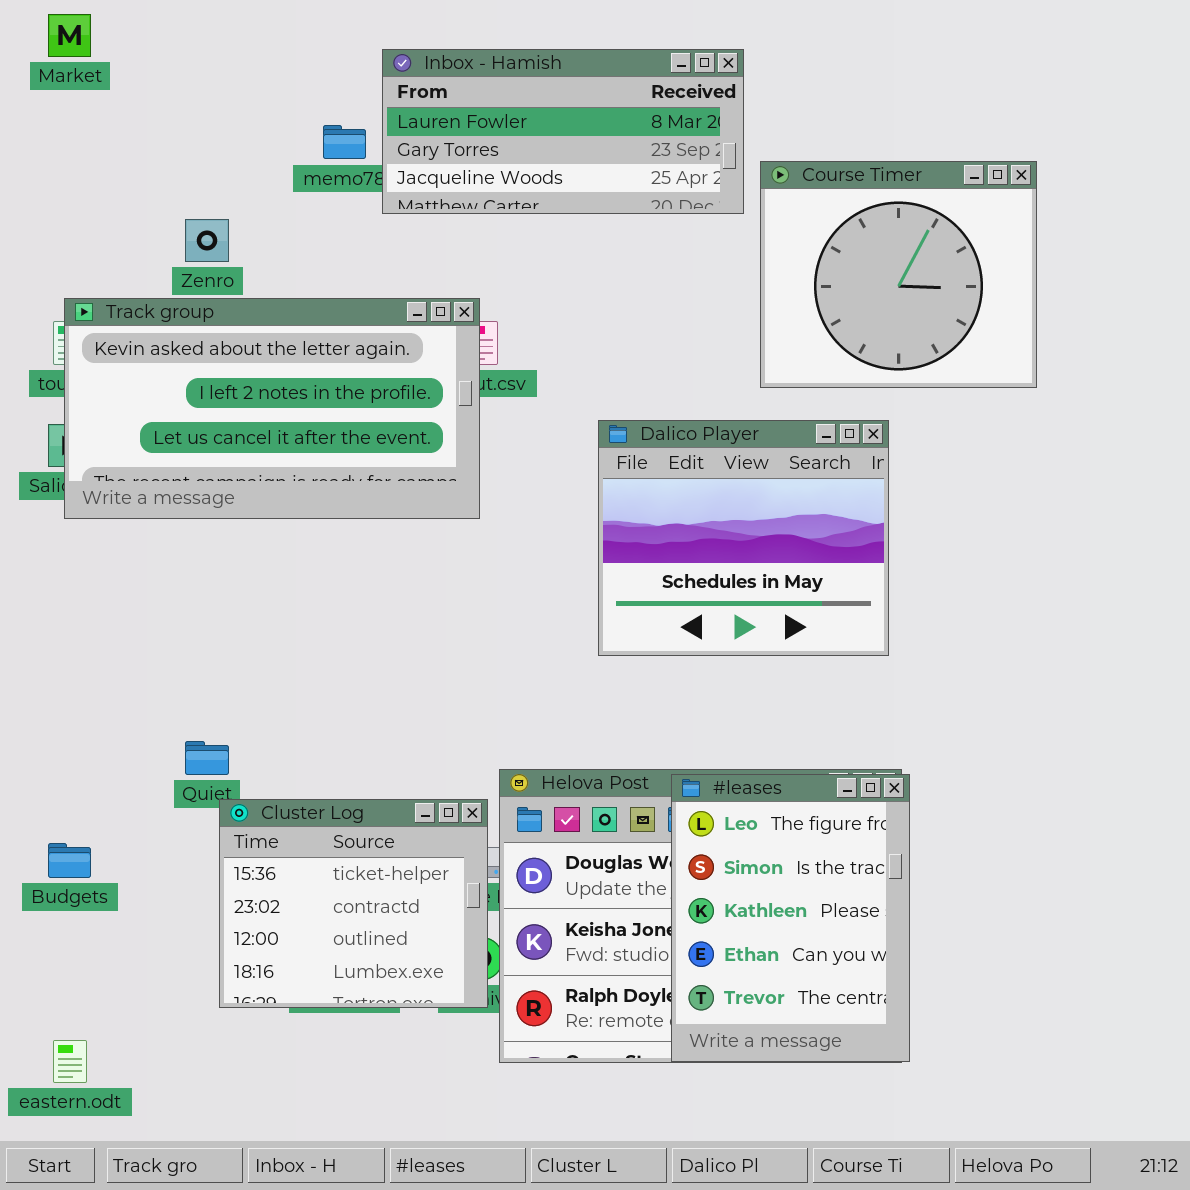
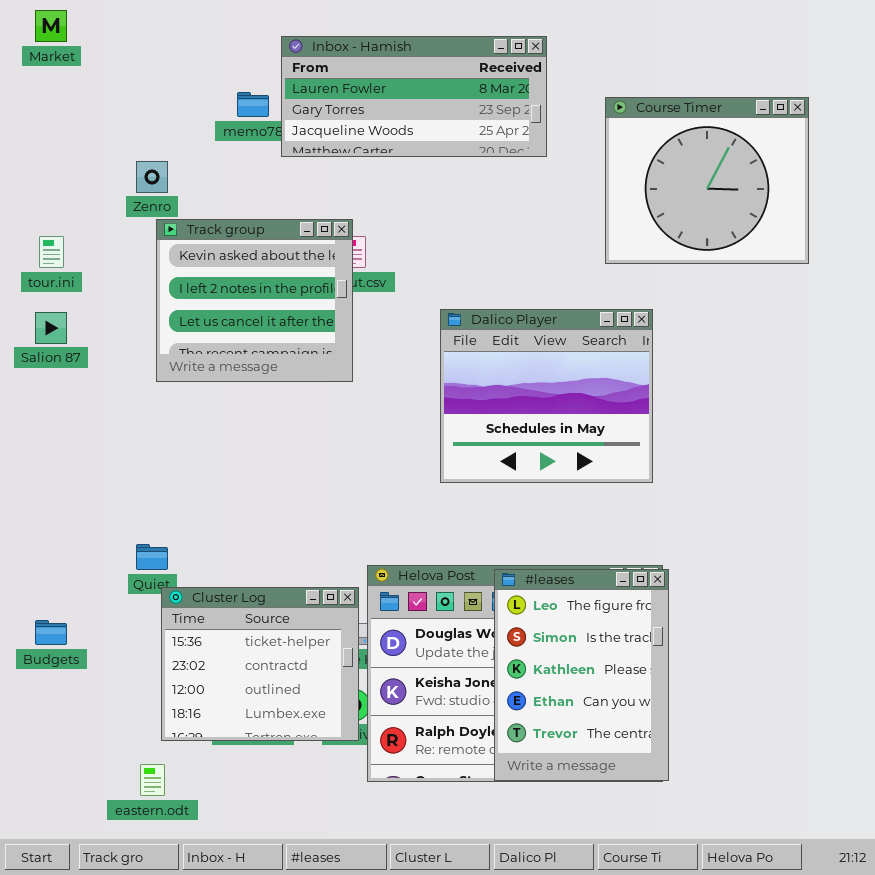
Course Timer: [760,161,1037,388] -> [605,97,809,264], moved
Track group: [64,298,480,519] -> [156,219,353,382], resized
eastern.odt: [53,1040,87,1083] -> [140,764,165,796], moved

